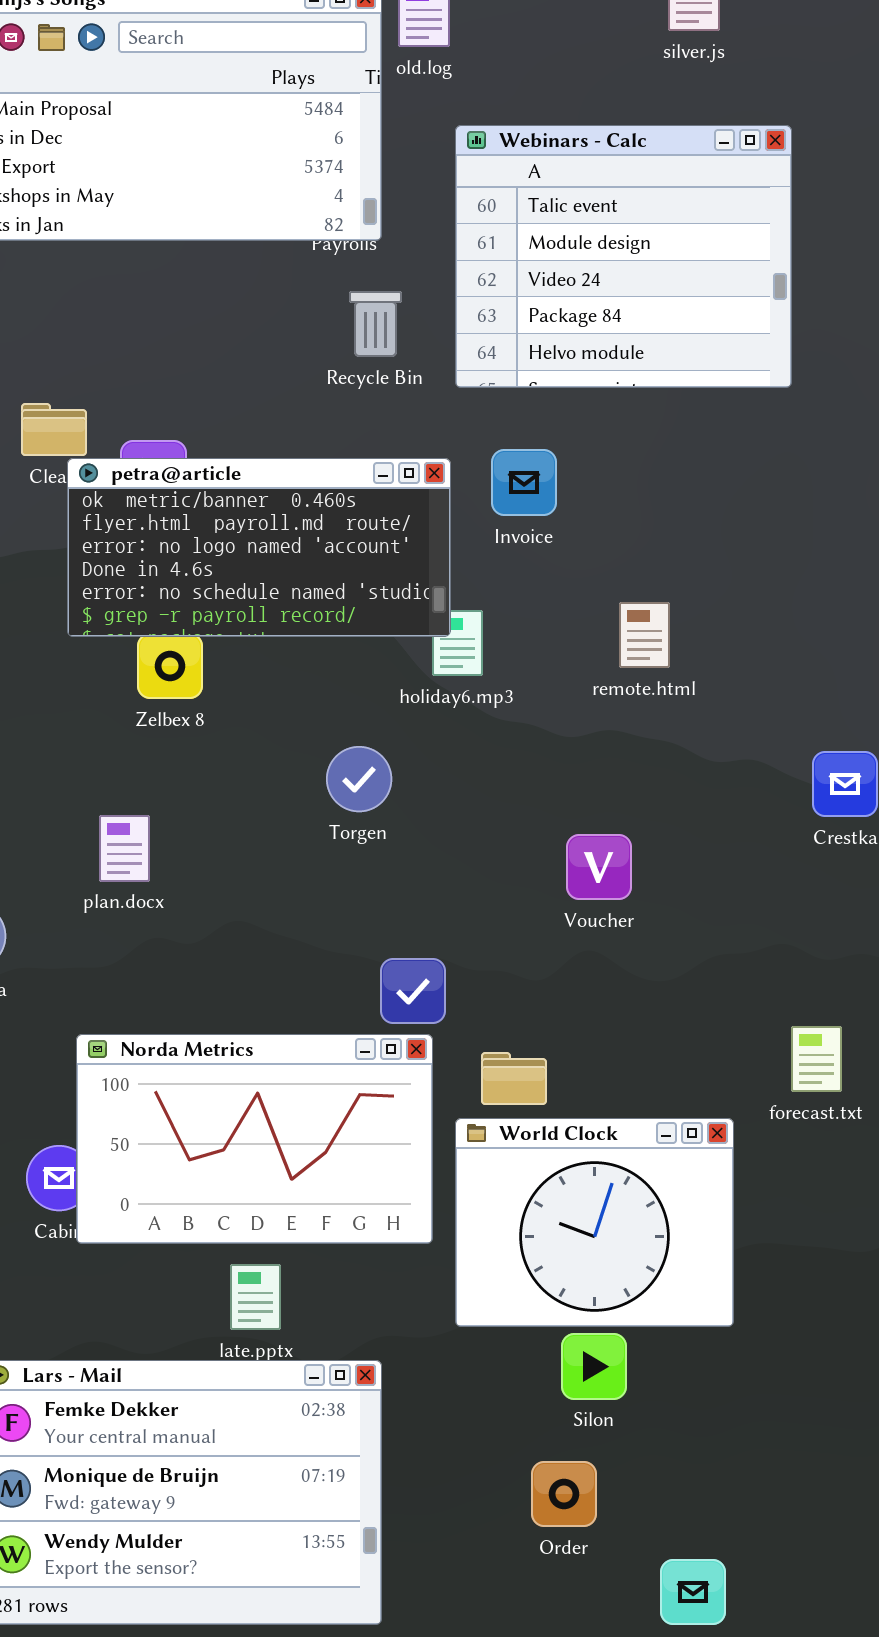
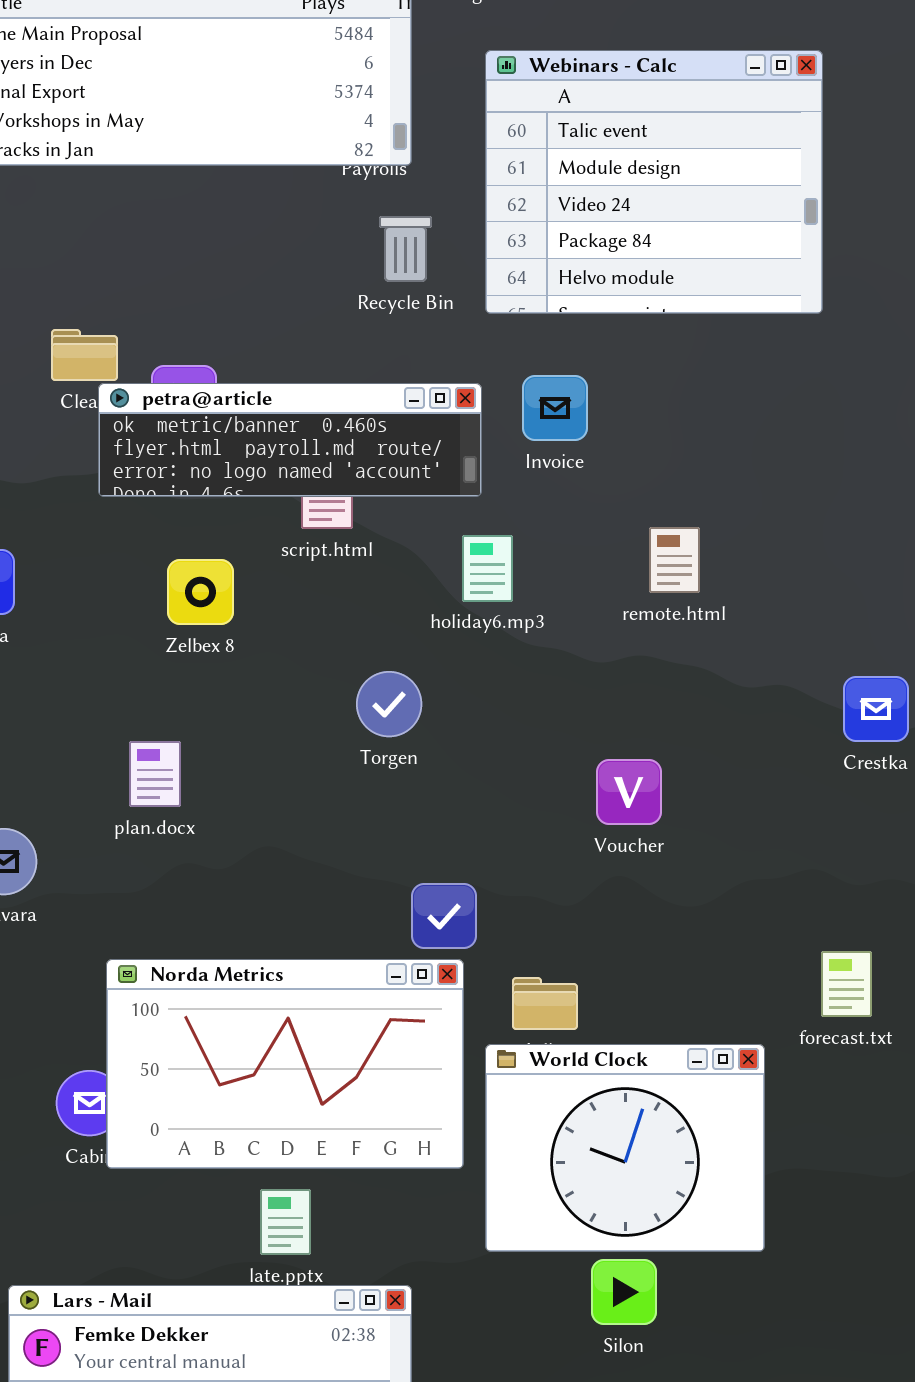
petra@article: [67,458,451,637] -> [98,383,482,497], resized

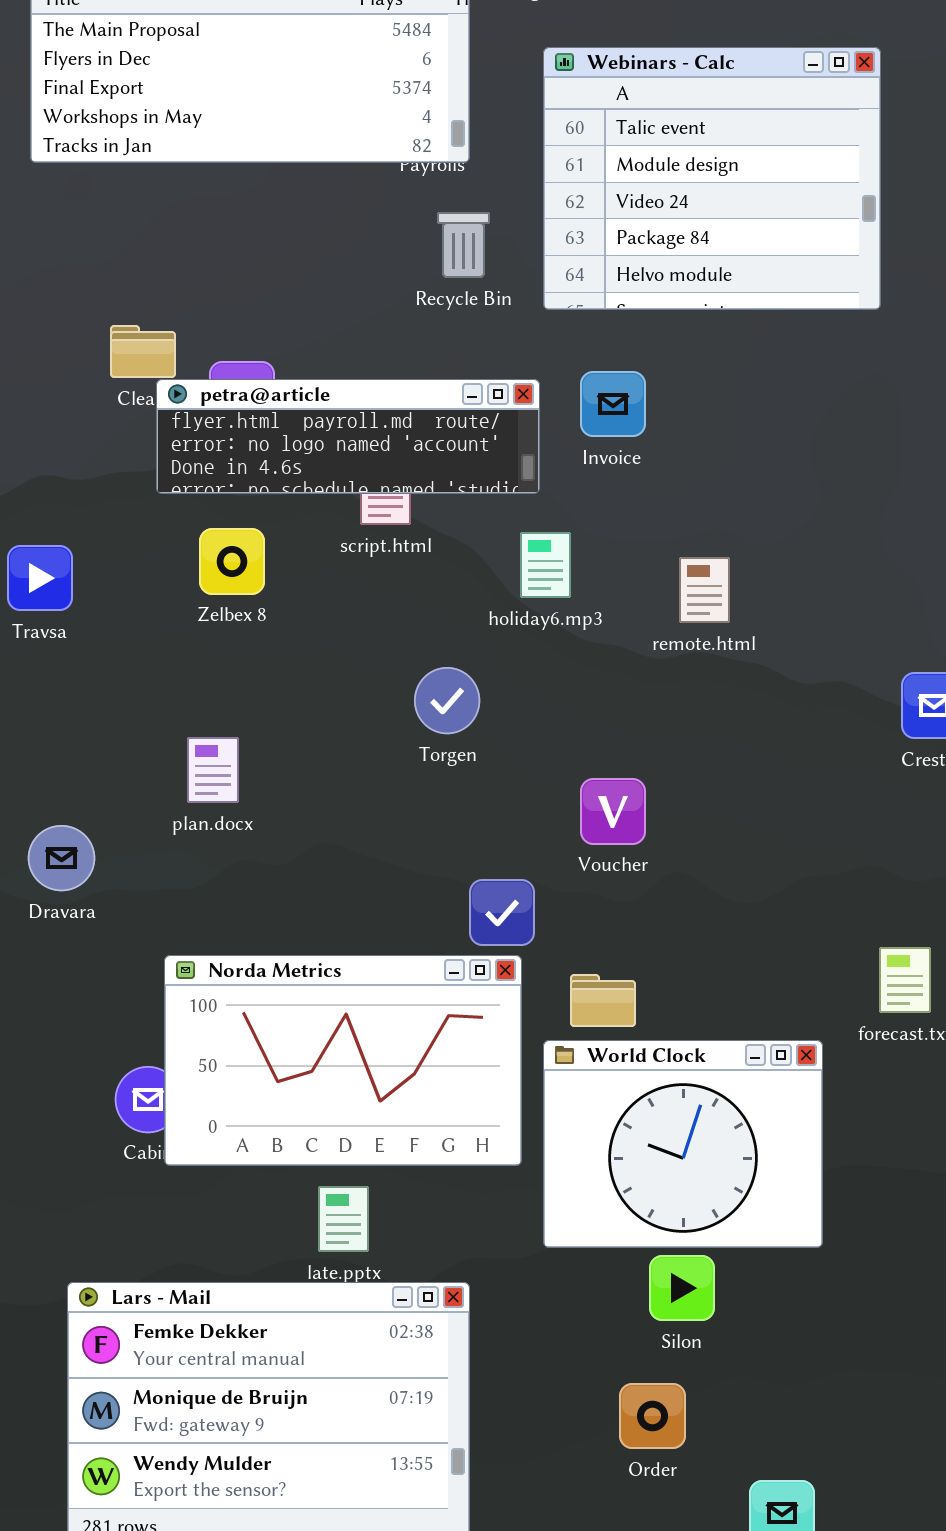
petra@article: [98,383,482,497] -> [156,379,540,494], scrolled down 1 row
remote.html: [649,527,700,593] -> [679,557,730,623], moved
Zelbex 8: [167,559,234,625] -> [199,528,265,595], moved
Voucher: [596,759,662,825] -> [580,778,646,845], moved

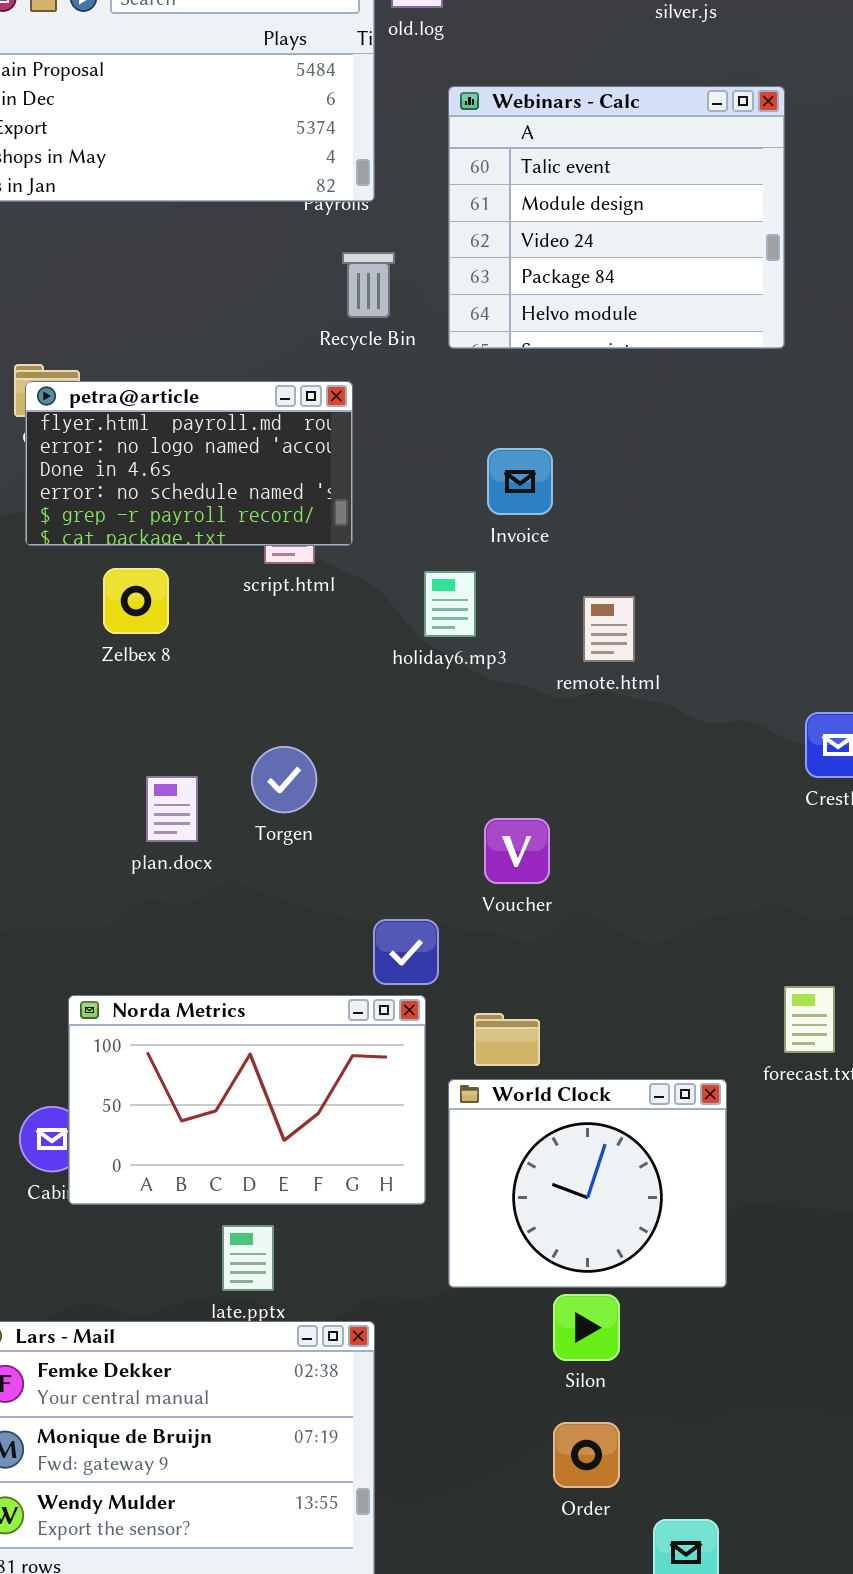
Invoice: [580,371,646,437] -> [487,448,553,515], moved
petra@article: [156,379,540,494] -> [25,381,353,546], moved, resized
Torgen: [414,667,480,734] -> [251,746,317,813], moved
plan.docx: [187,737,239,803] -> [146,776,198,842], moved
Order: [619,1383,686,1449] -> [553,1422,620,1488], moved

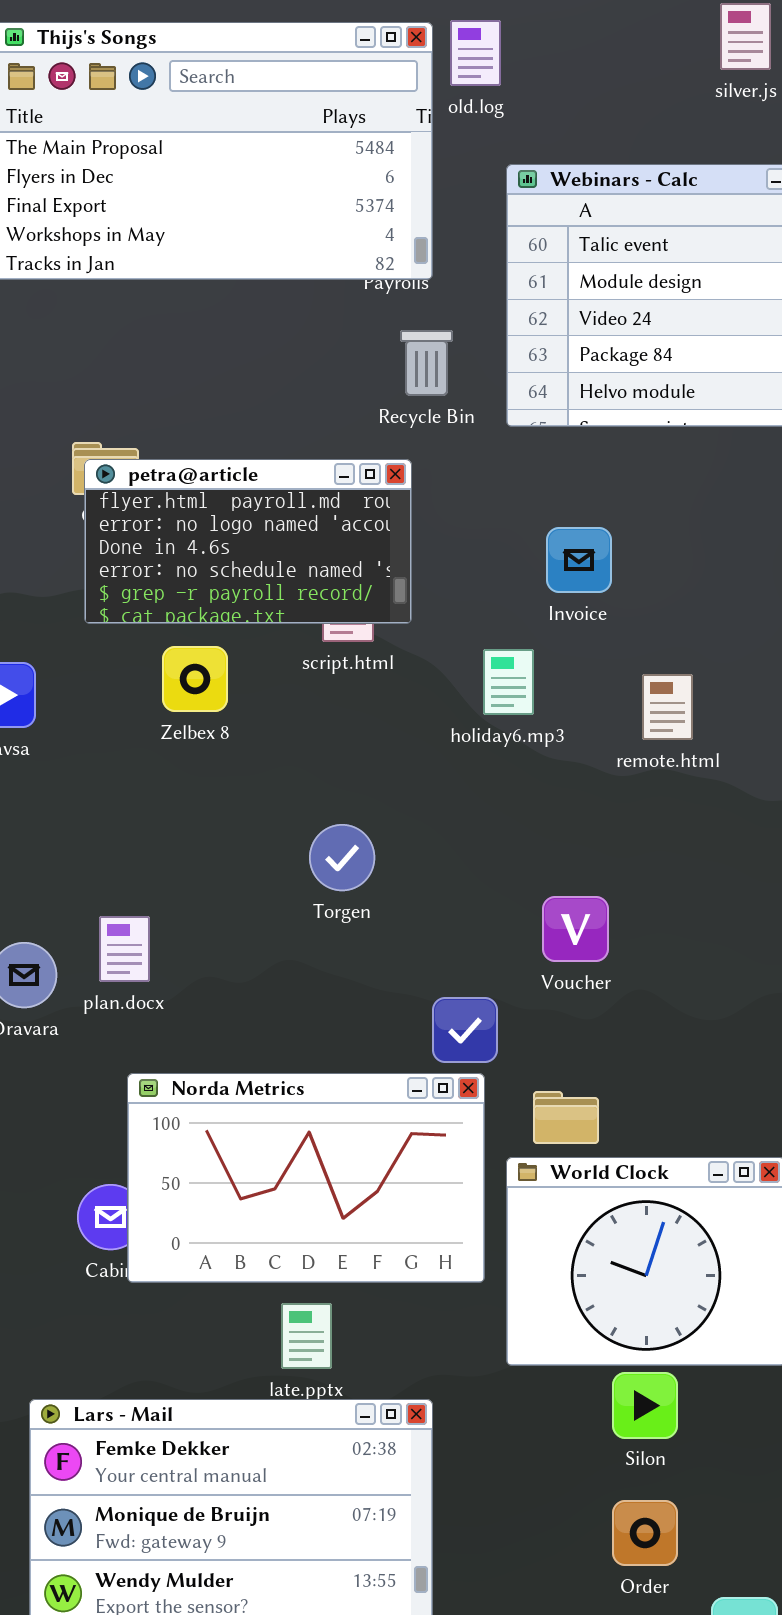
plan.docx: [146,776,198,842] -> [99,916,150,982], moved

